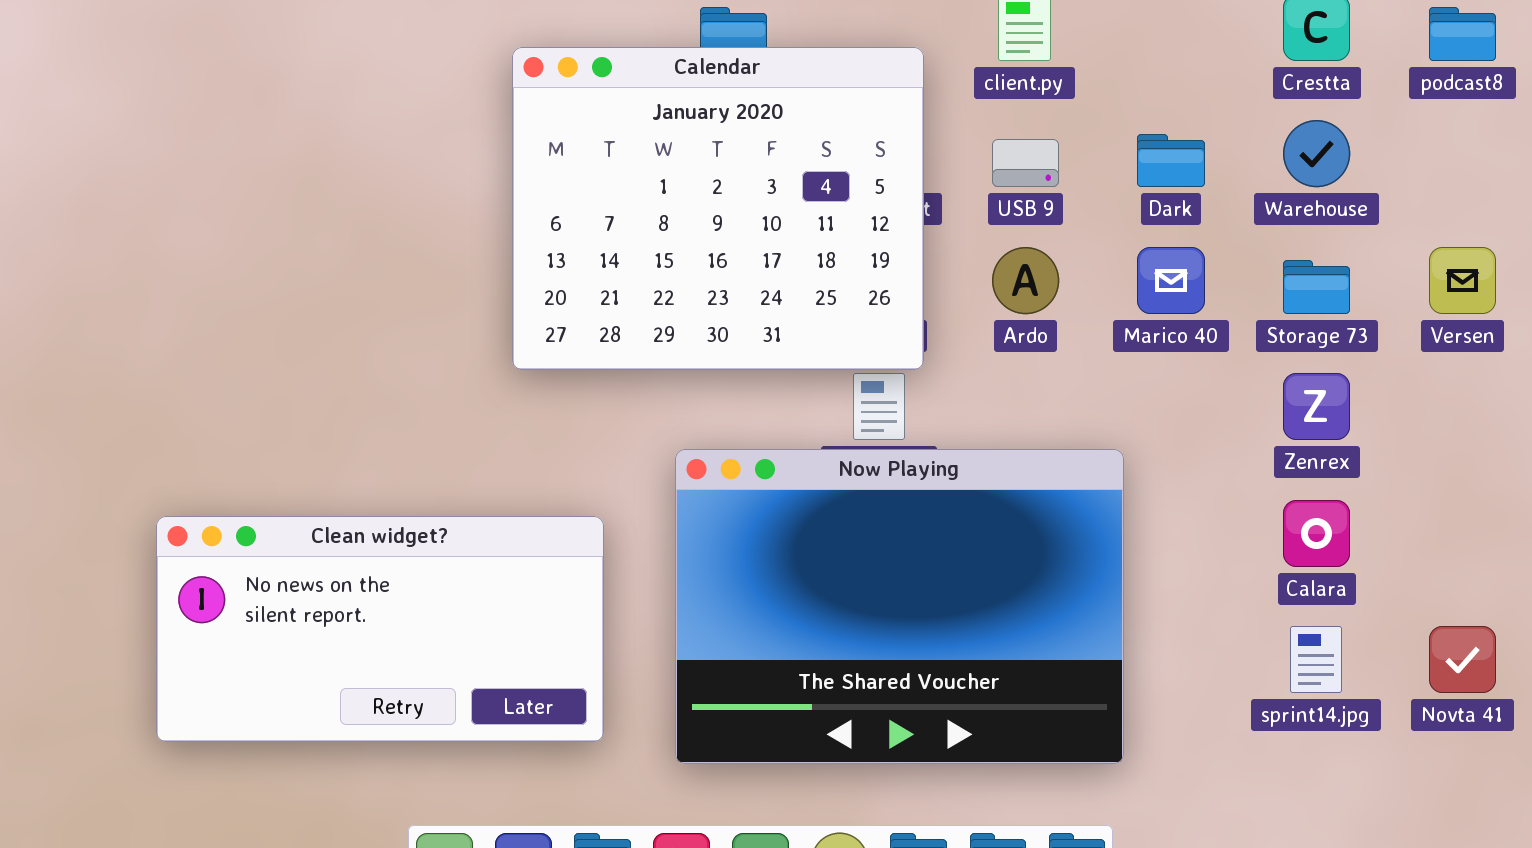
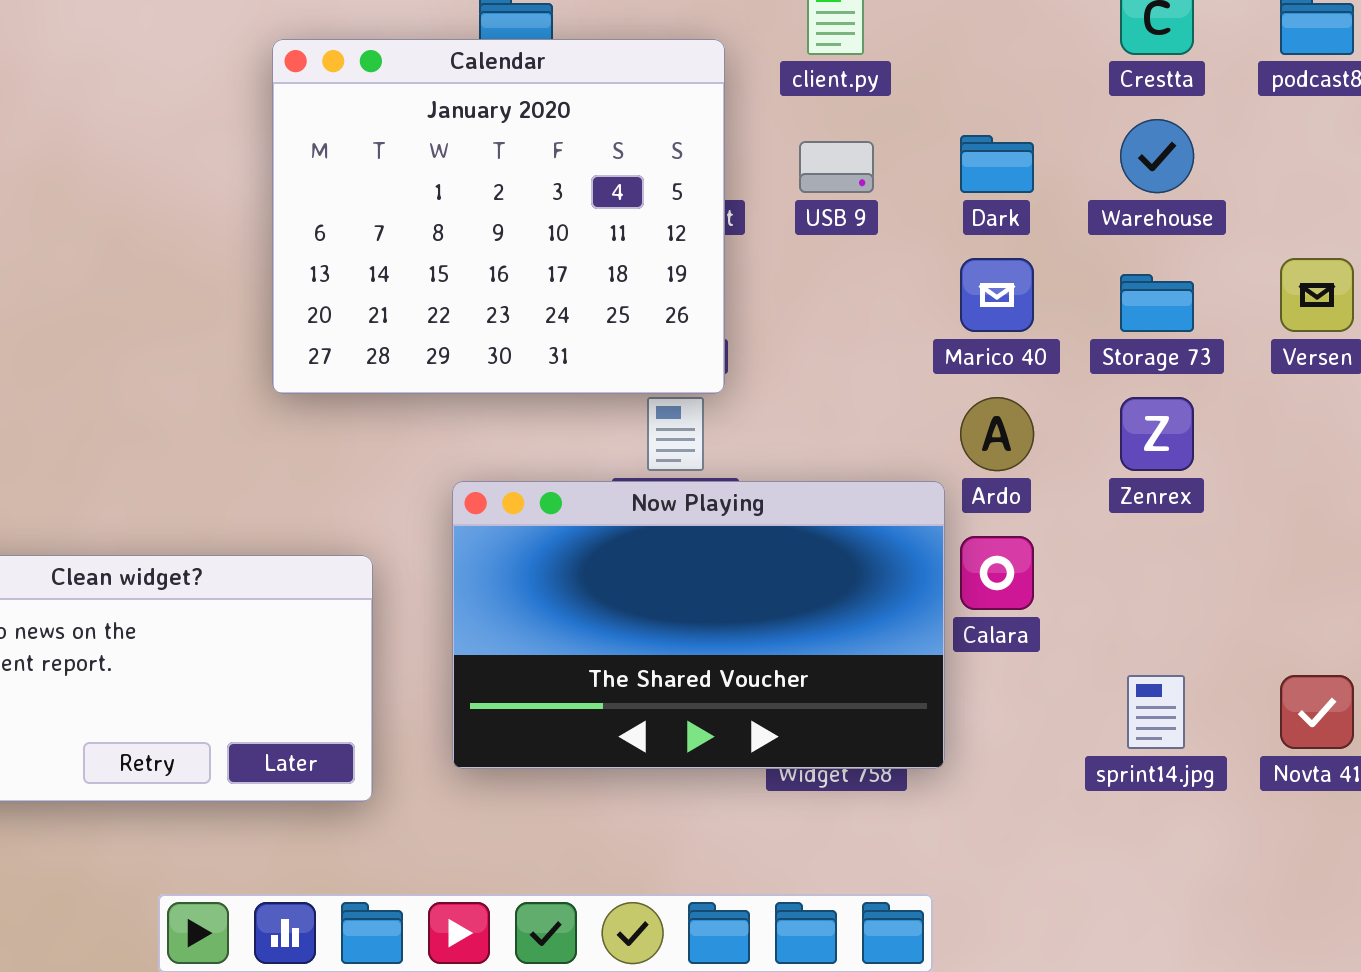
Ardo: [992,247,1059,314] -> [960,397,1034,471], moved
Now Playing: [675,449,1124,764] -> [452,481,945,769], resized
Calara: [1283,500,1350,567] -> [960,536,1034,610], moved

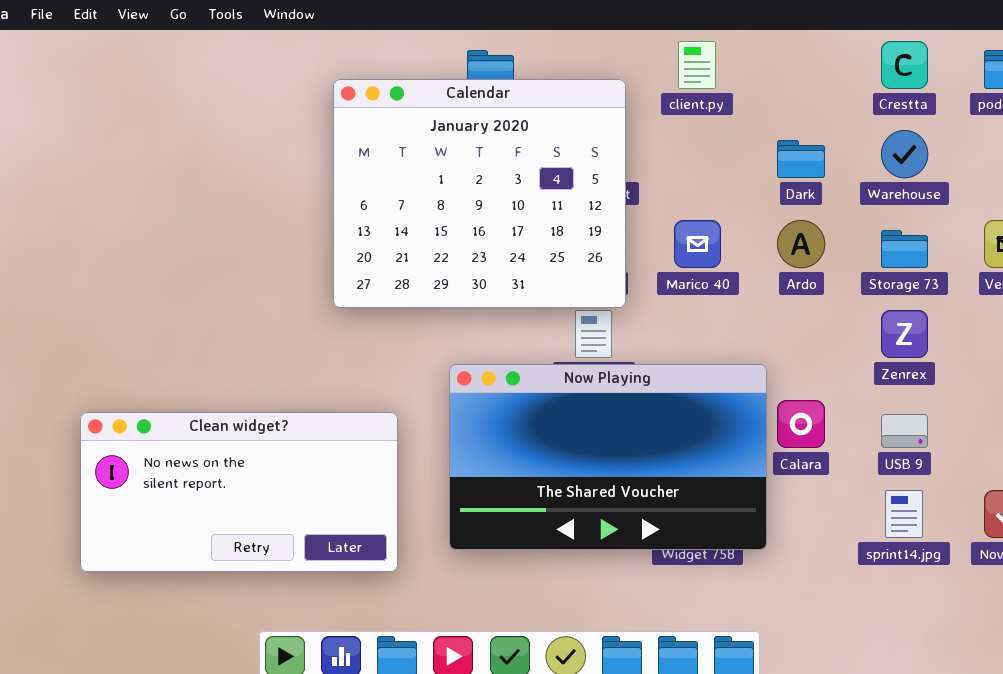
USB 9: [799,141,874,193] -> [881,414,928,448], moved
Marico 40: [960,258,1034,332] -> [674,220,721,268], moved
Ardo: [960,397,1034,471] -> [777,220,825,268], moved

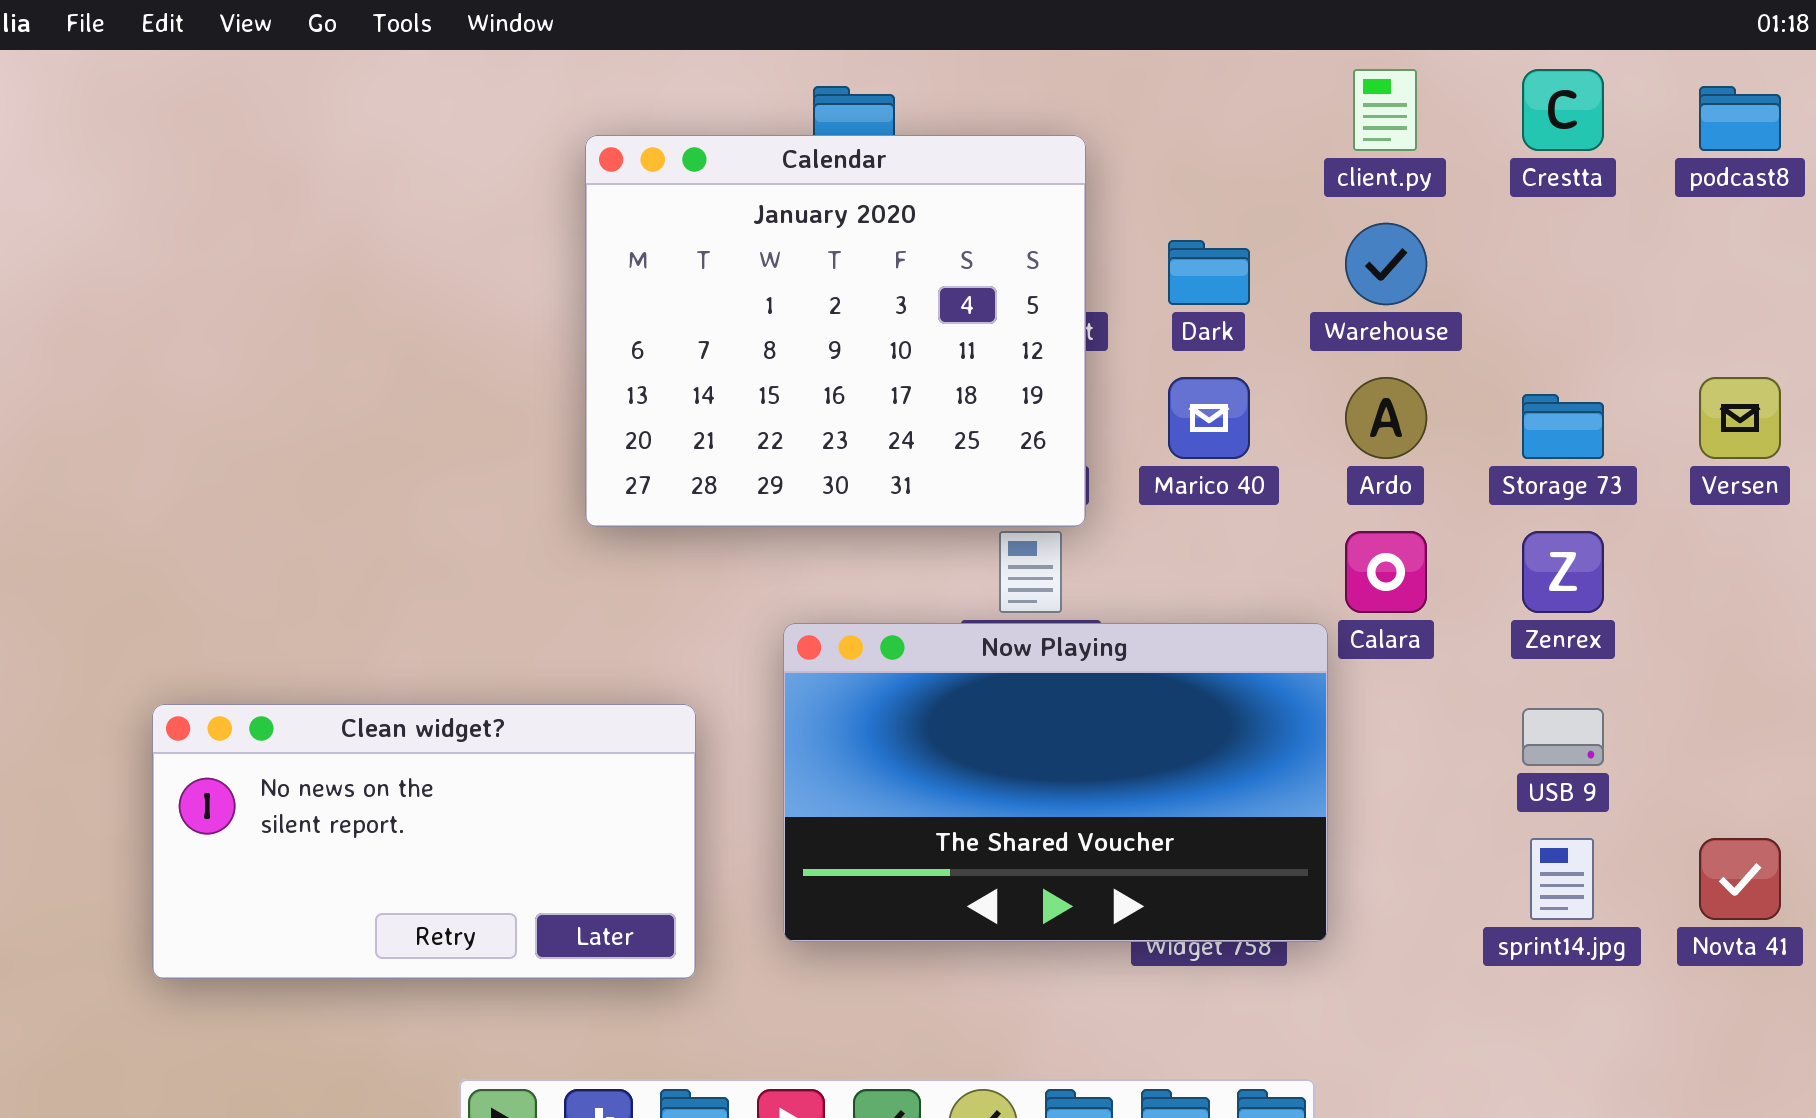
client.py: [678,41,716,89] -> [1353,69,1417,151], moved
Warehouse: [881,130,928,178] -> [1345,223,1427,305], moved
Dark: [777,140,825,178] -> [1168,240,1250,305], moved
Calara: [777,400,825,448] -> [1345,531,1427,613], moved

